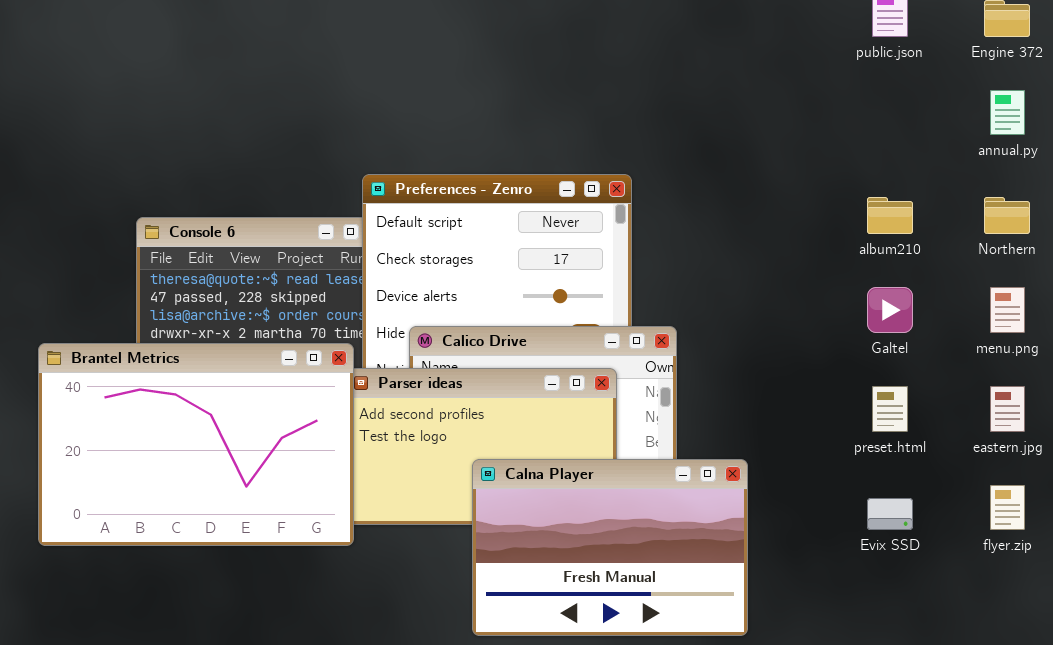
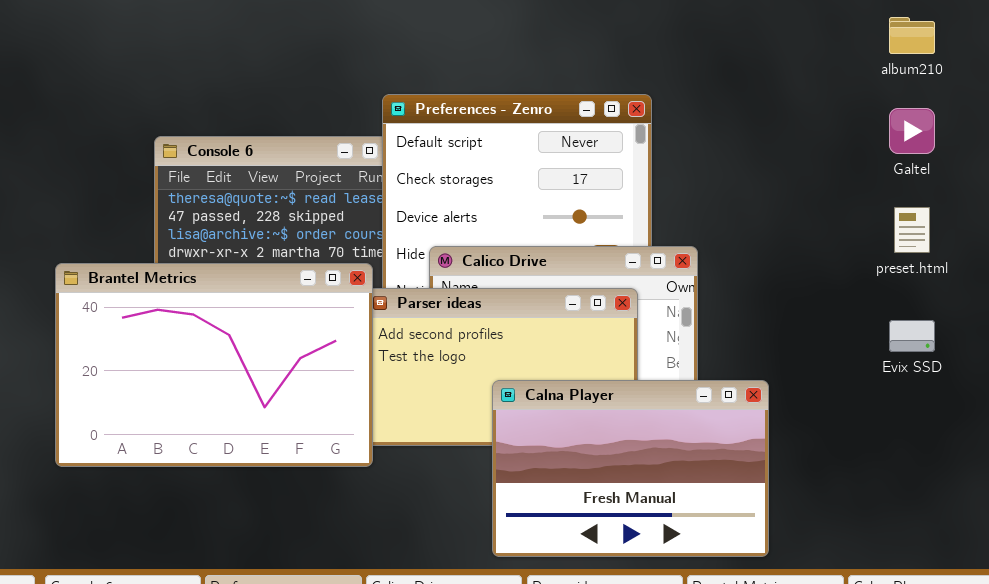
album210: [867,197,913,234] -> [889,17,935,54], moved
Galtel: [867,287,913,333] -> [889,108,935,154], moved
preset.html: [872,386,908,432] -> [894,207,930,253], moved
Evix SSD: [867,498,913,530] -> [889,320,935,352], moved

